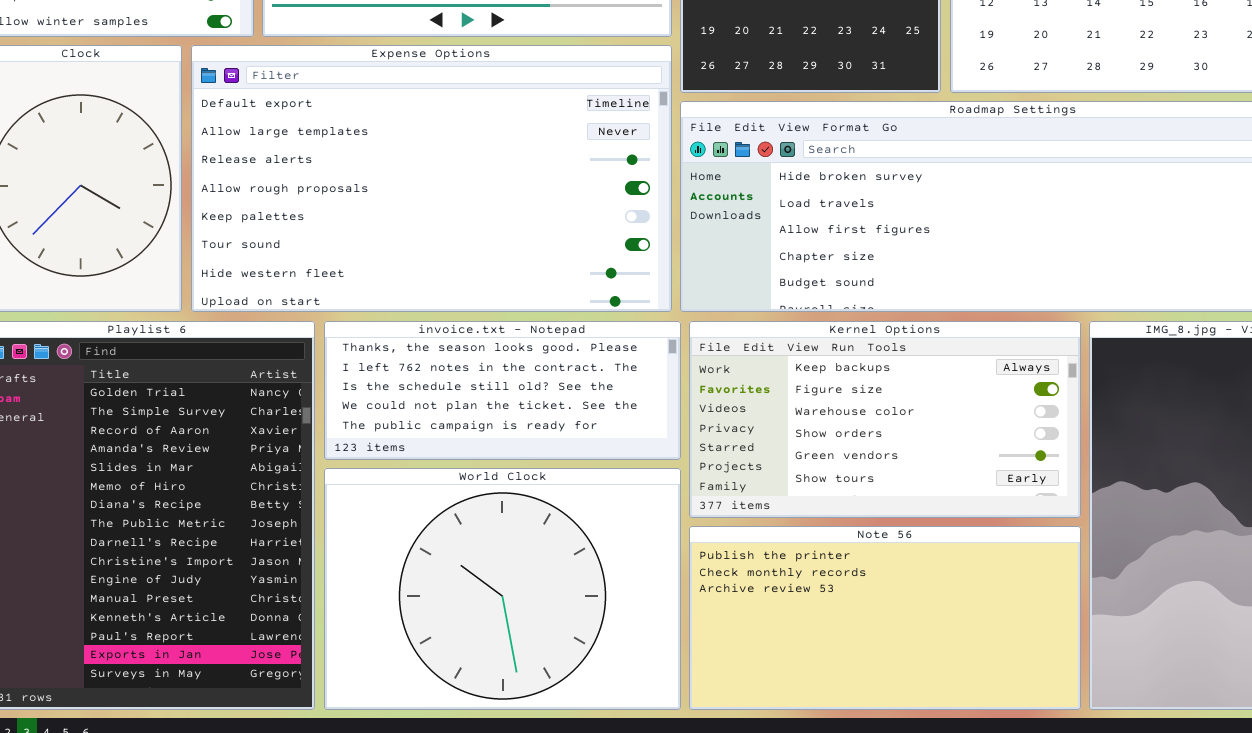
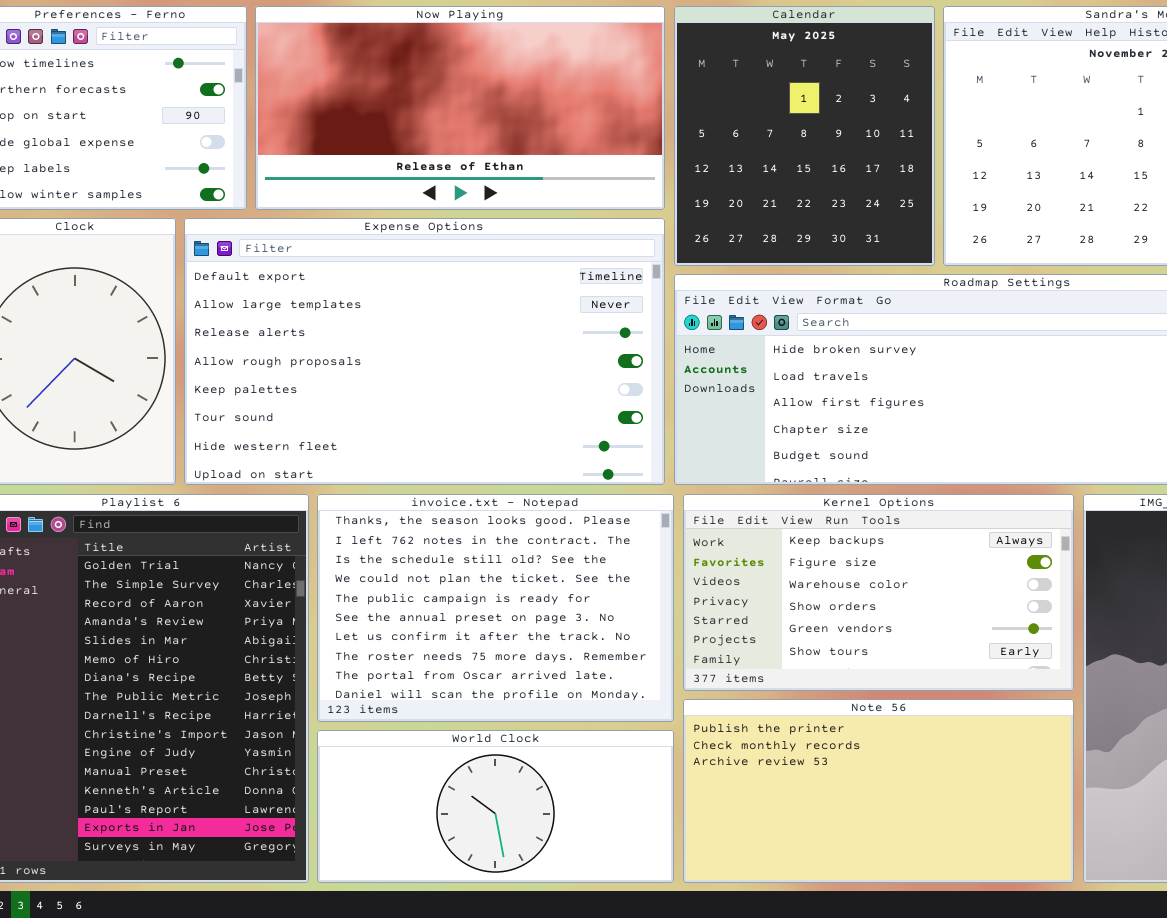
invoice.txt - Notepad: [324,321,681,460] -> [317,494,674,722], resized
World Clock: [324,468,681,710] -> [317,730,674,883], resized

